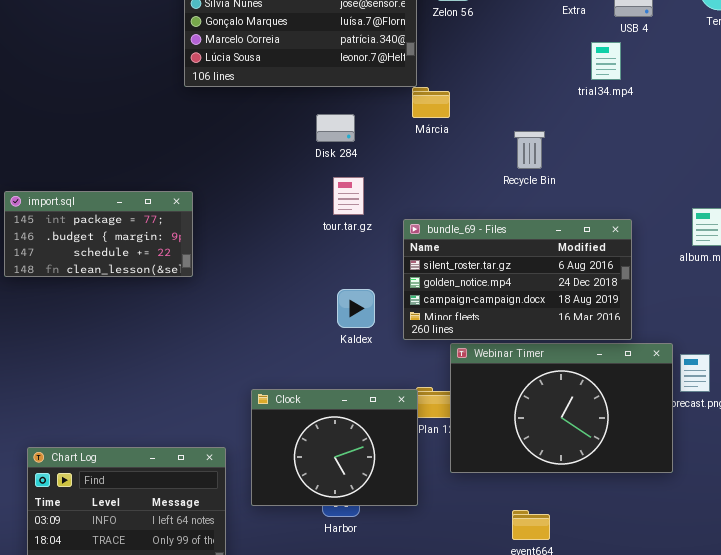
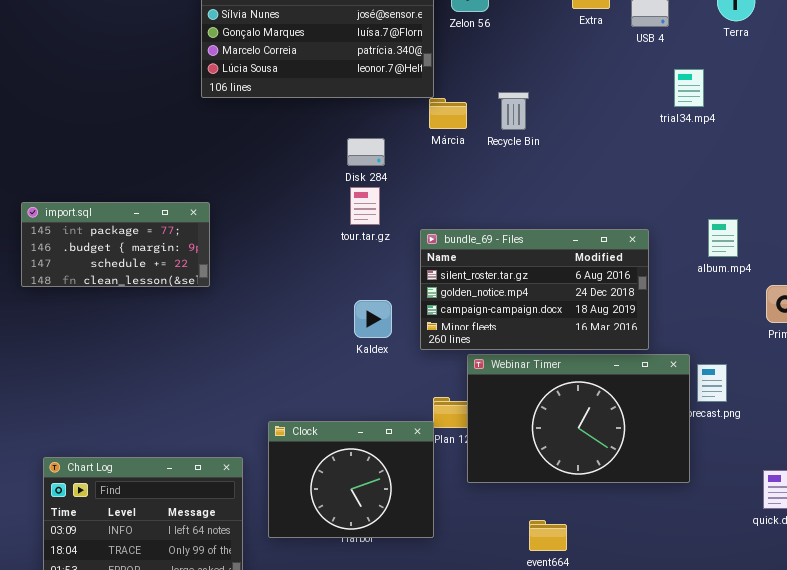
trial34.mp4: [591,42,621,80] -> [674,69,704,107], moved
Disk 284: [316,114,355,142] -> [347,138,385,166], moved
Recycle Bin: [514,131,545,169] -> [498,92,529,130], moved
Clock: [251,389,418,506] -> [268,421,434,538], moved

